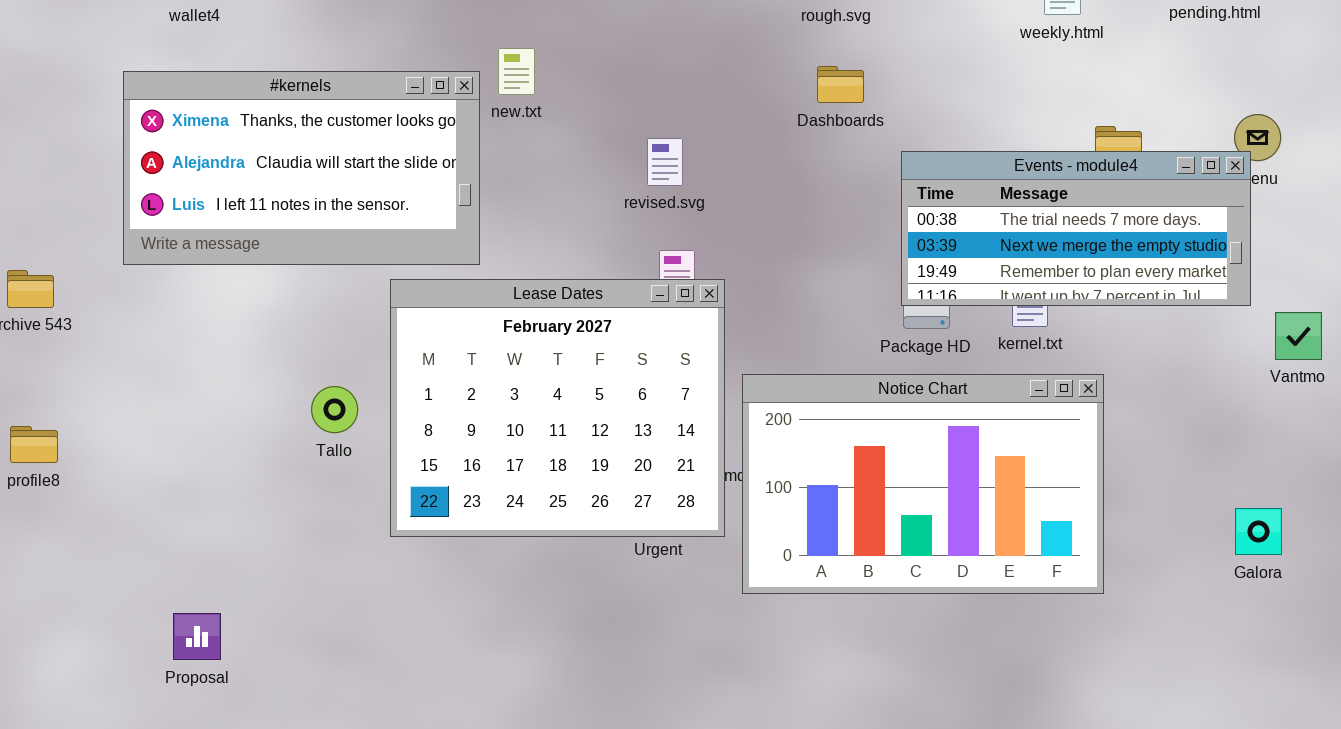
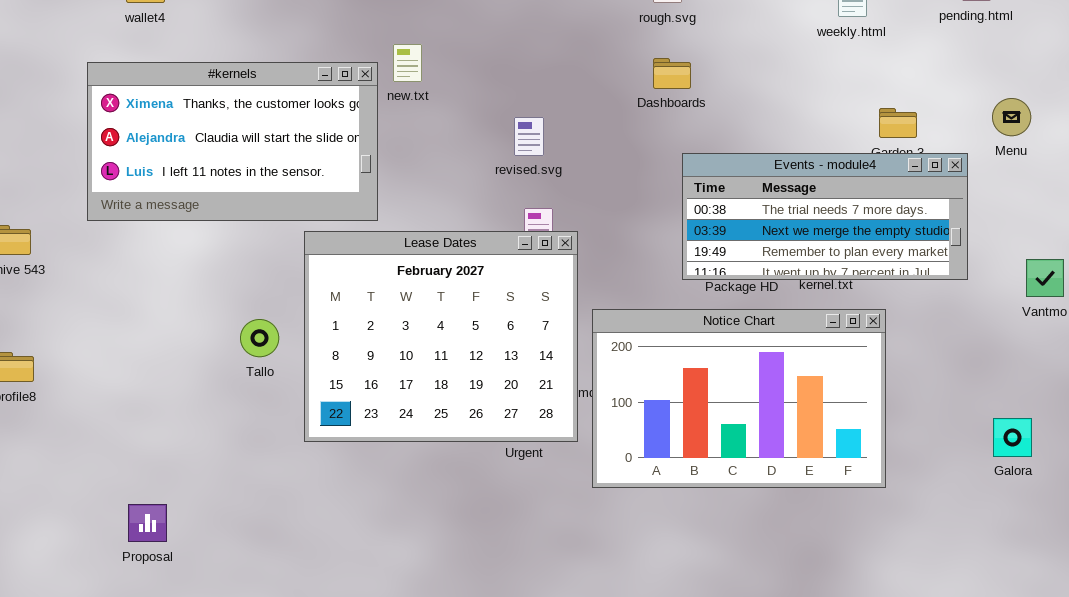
Events - module4: [901,151,1251,306] -> [682,153,968,280], moved

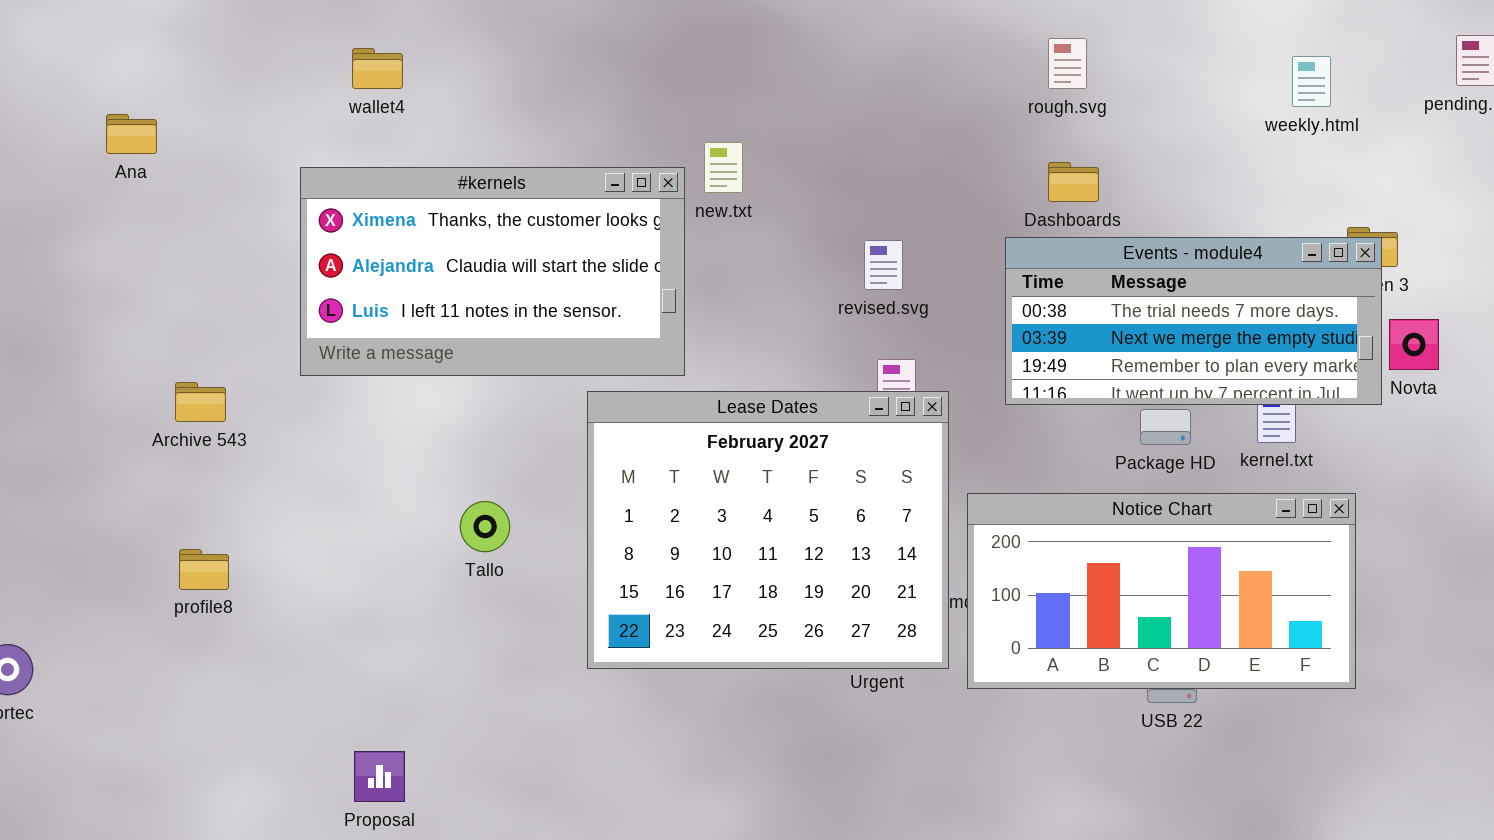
Events - module4: [682,153,968,280] -> [1005,237,1382,405], moved
Notice Chart: [592,309,886,488] -> [967,493,1356,689], resized
Tallo: [240,319,279,357] -> [460,501,510,552], moved

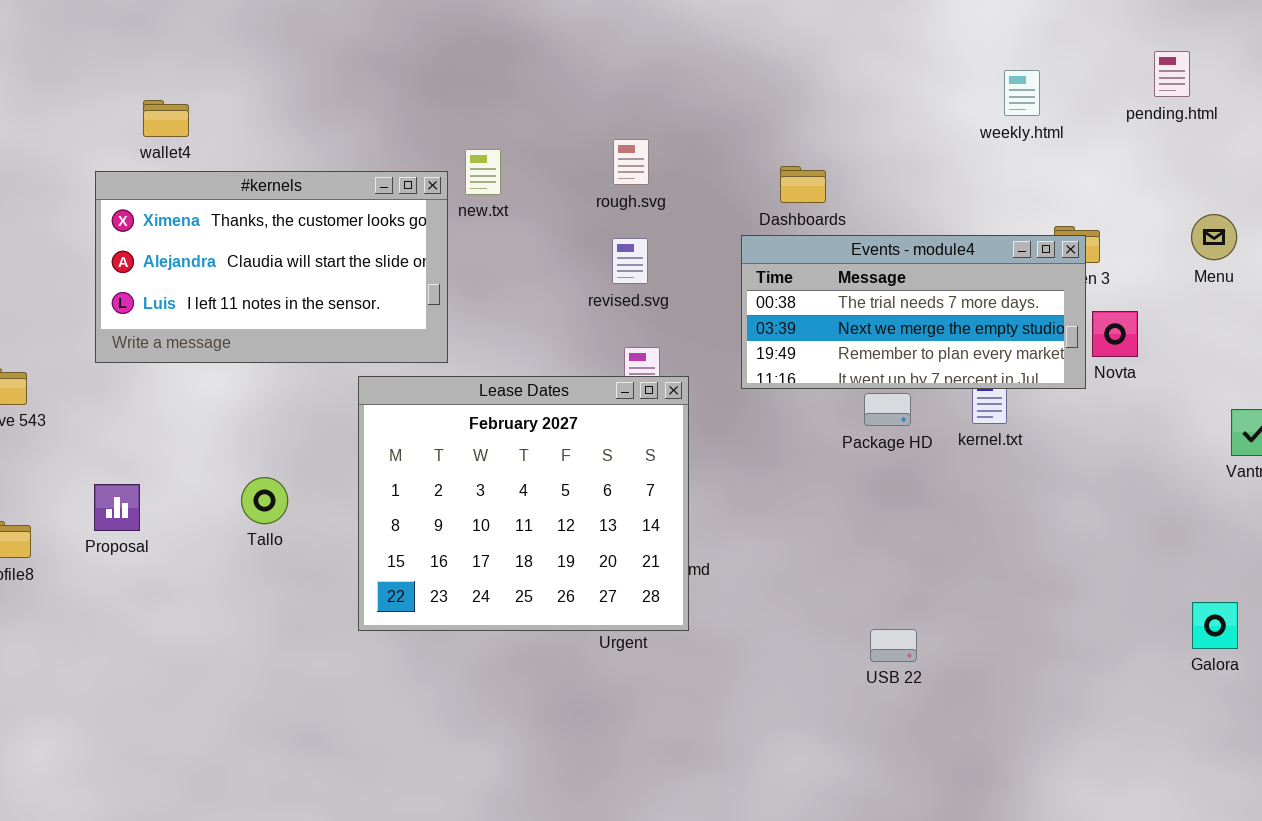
rough.svg: [1048,38,1087,89] -> [613,139,649,185], moved
wallet4: [352,48,403,89] -> [143,100,189,137], moved
Notice Chart: [967,493,1356,689] -> none, closed
Proposal: [354,751,405,802] -> [94,484,140,531], moved

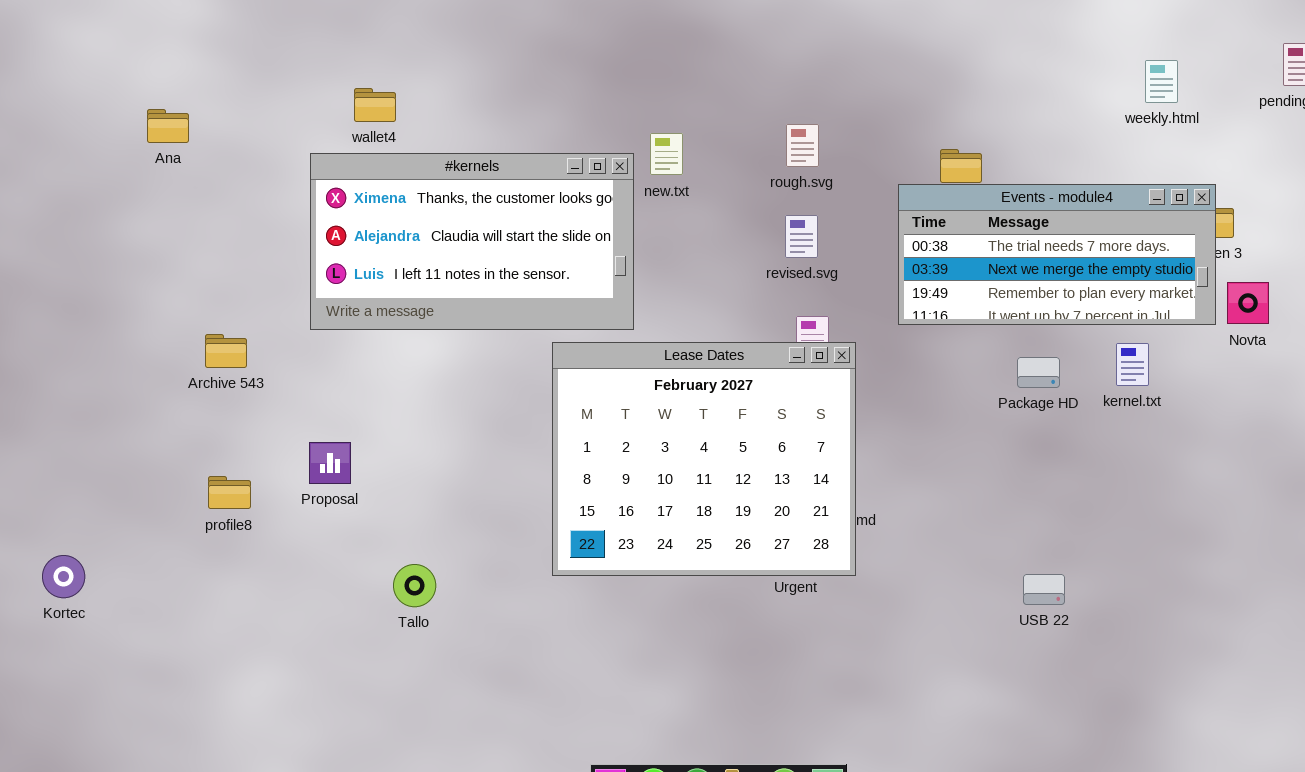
Events - module4: [741,235,1086,389] -> [898,184,1216,325], moved
Tallo: [241,477,288,524] -> [393,564,436,607], moved

